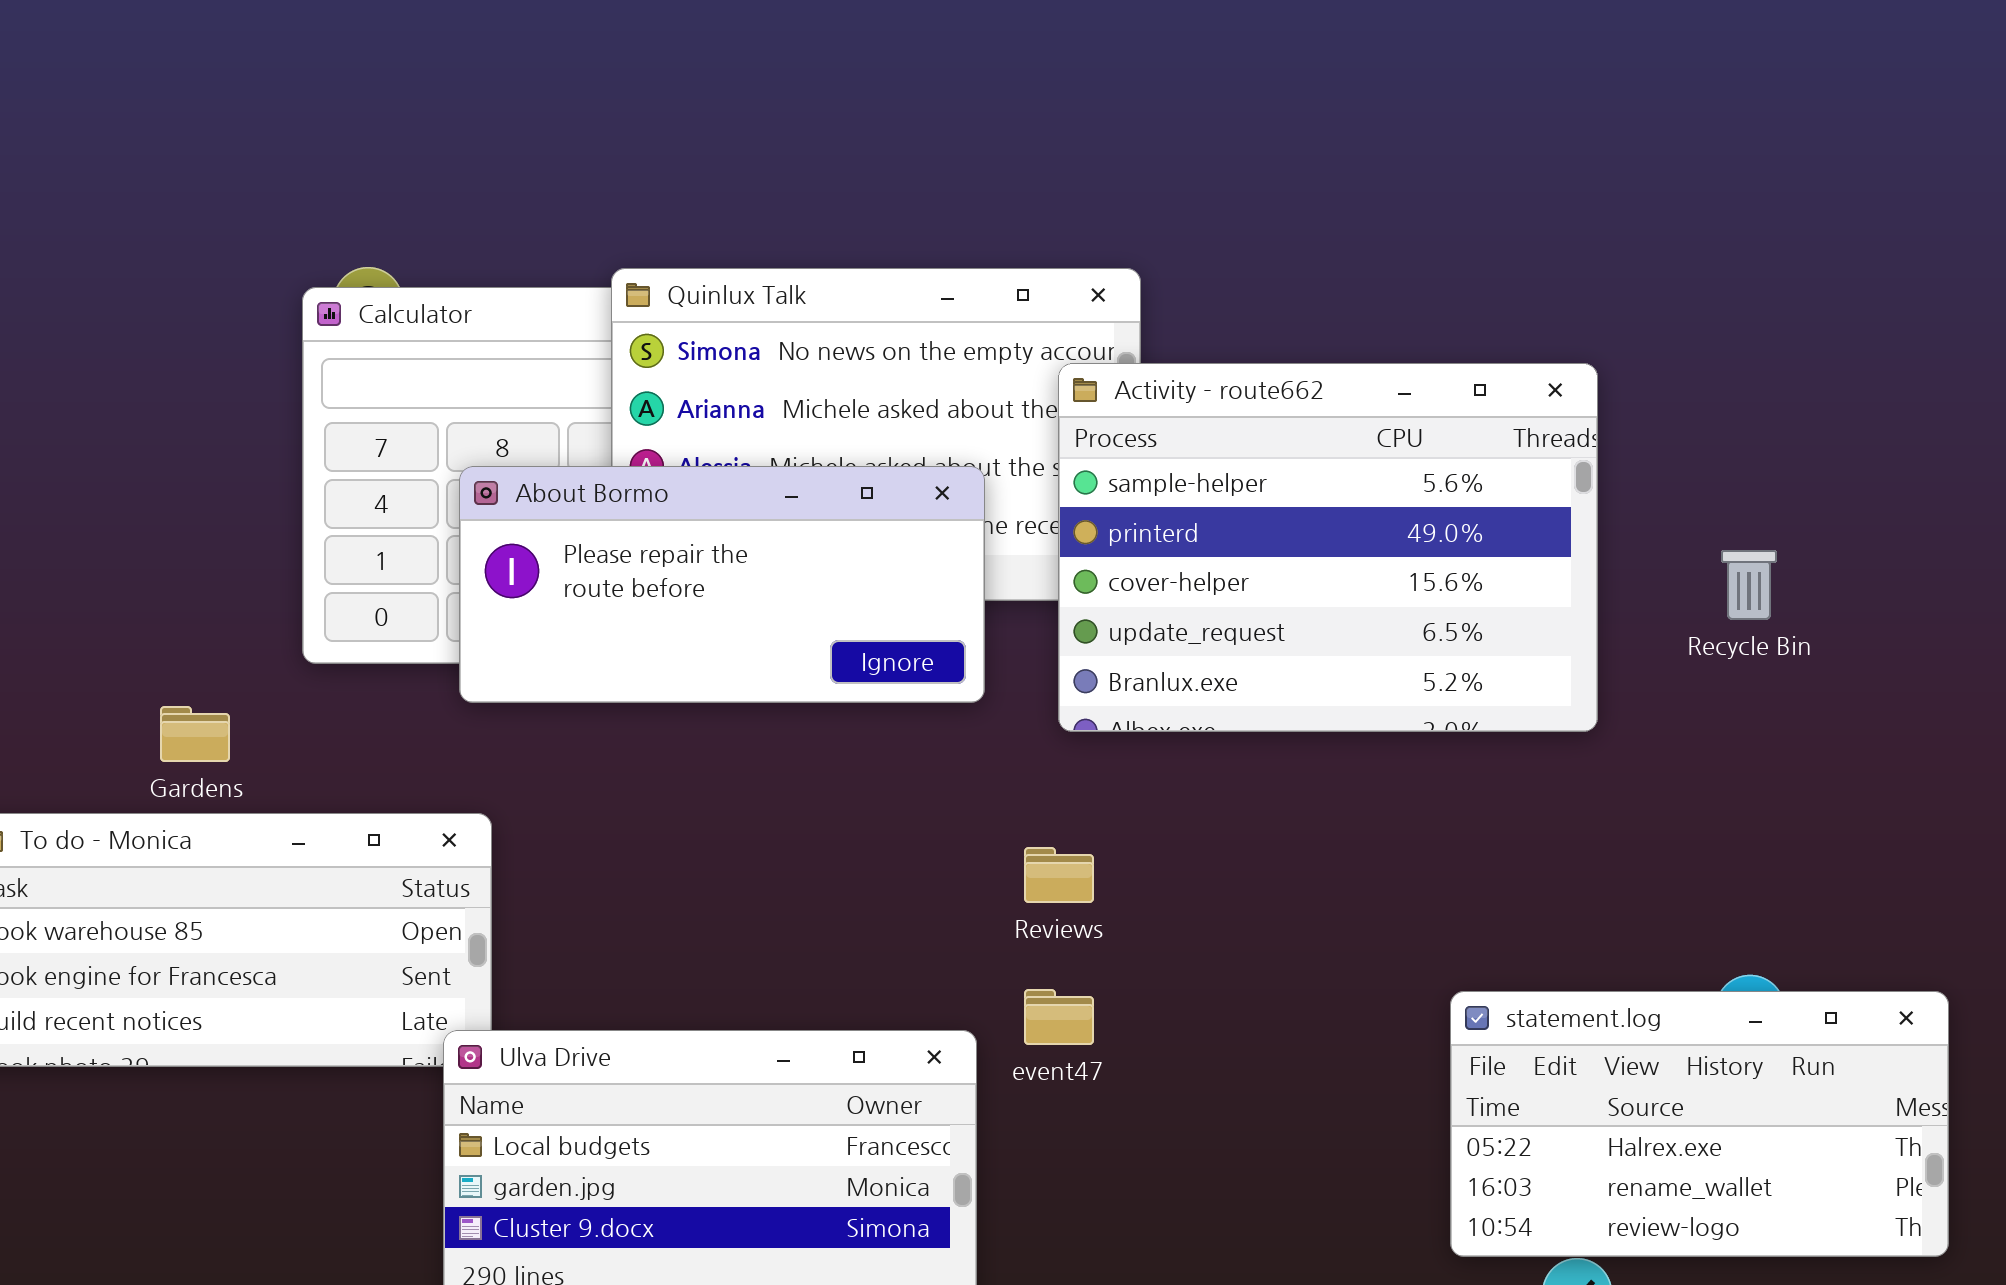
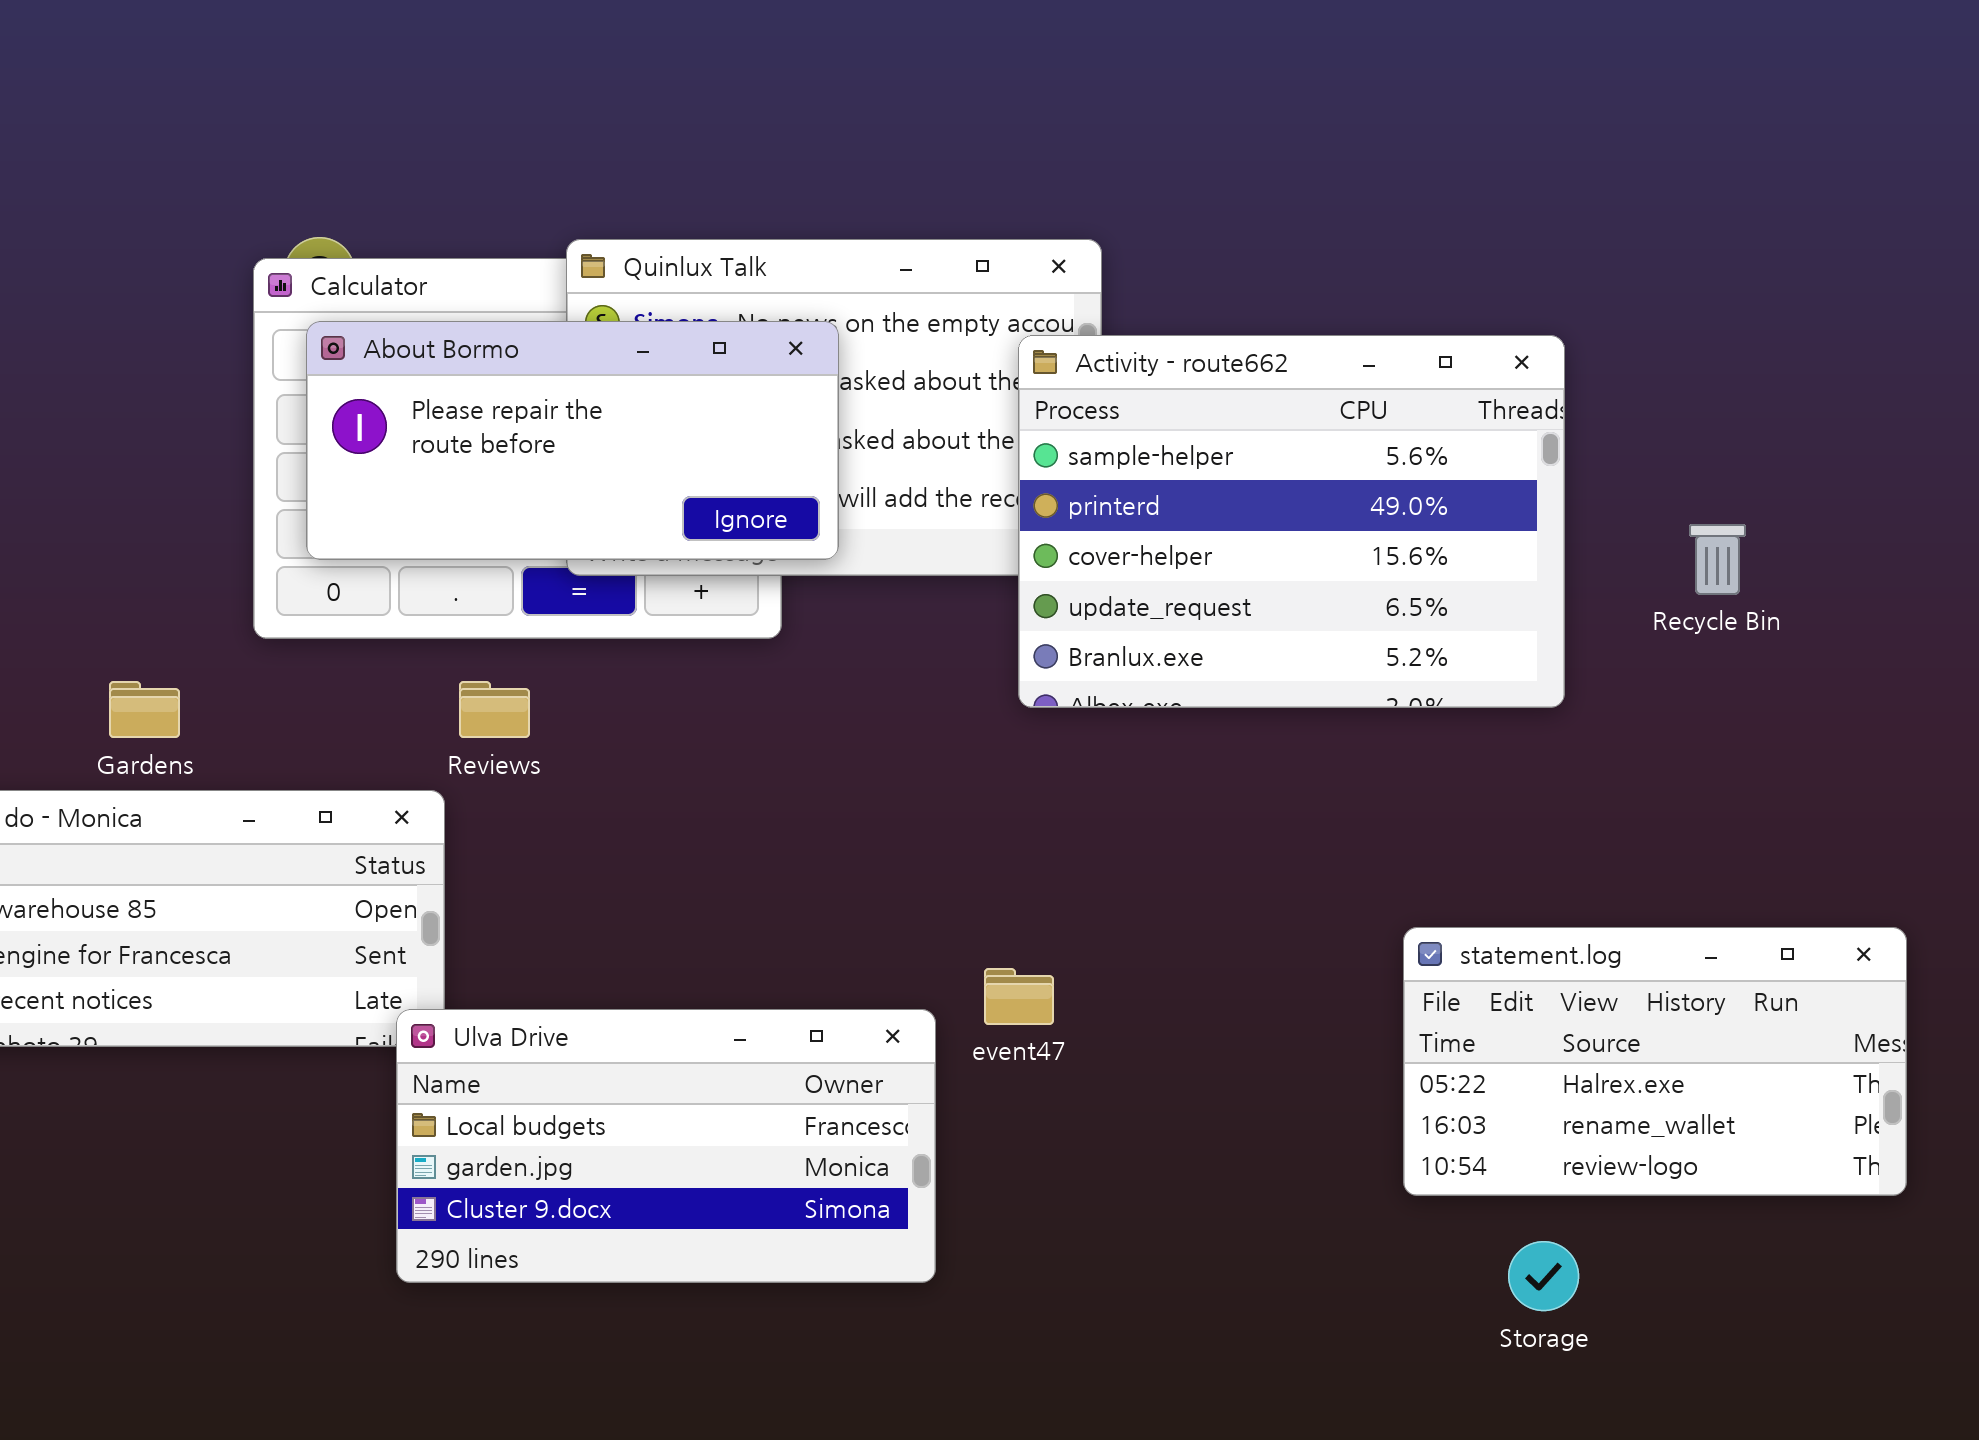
About Bormo: [459,466,985,703] -> [306,321,839,560], moved
Reviews: [1024,847,1094,903] -> [459,681,530,738], moved
statement.log: [1450,991,1949,1257] -> [1403,927,1907,1196], moved

